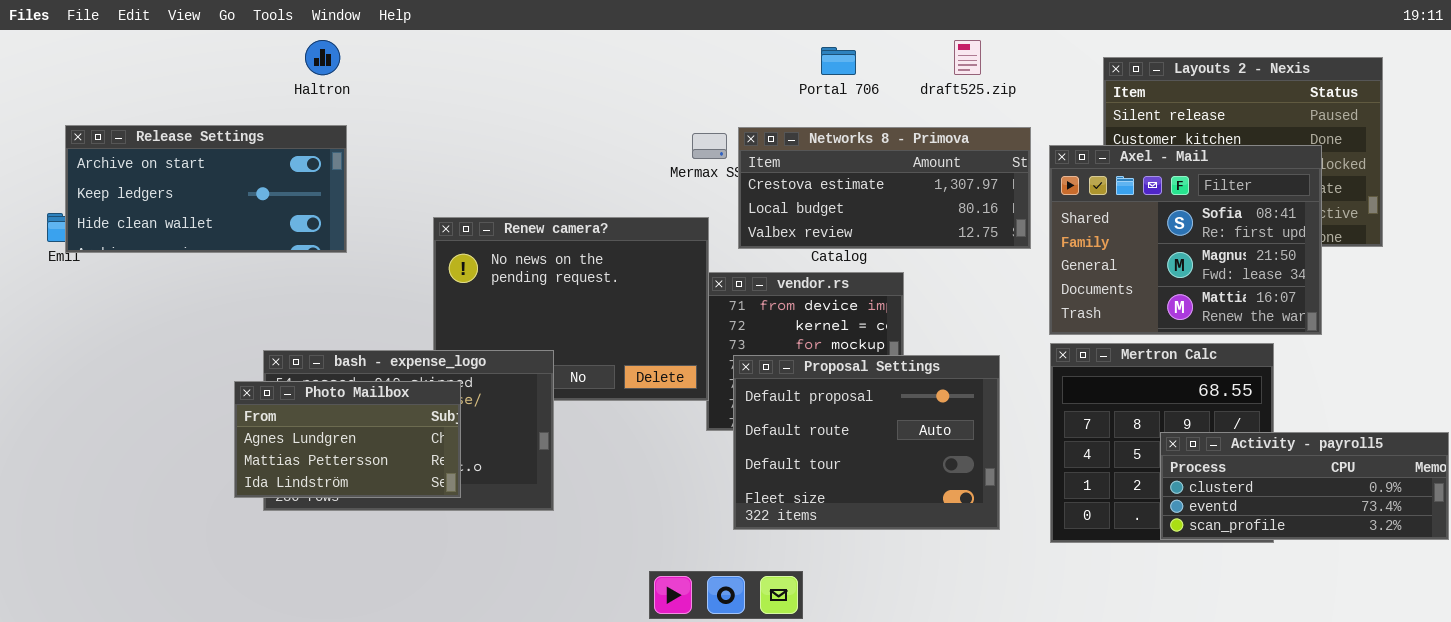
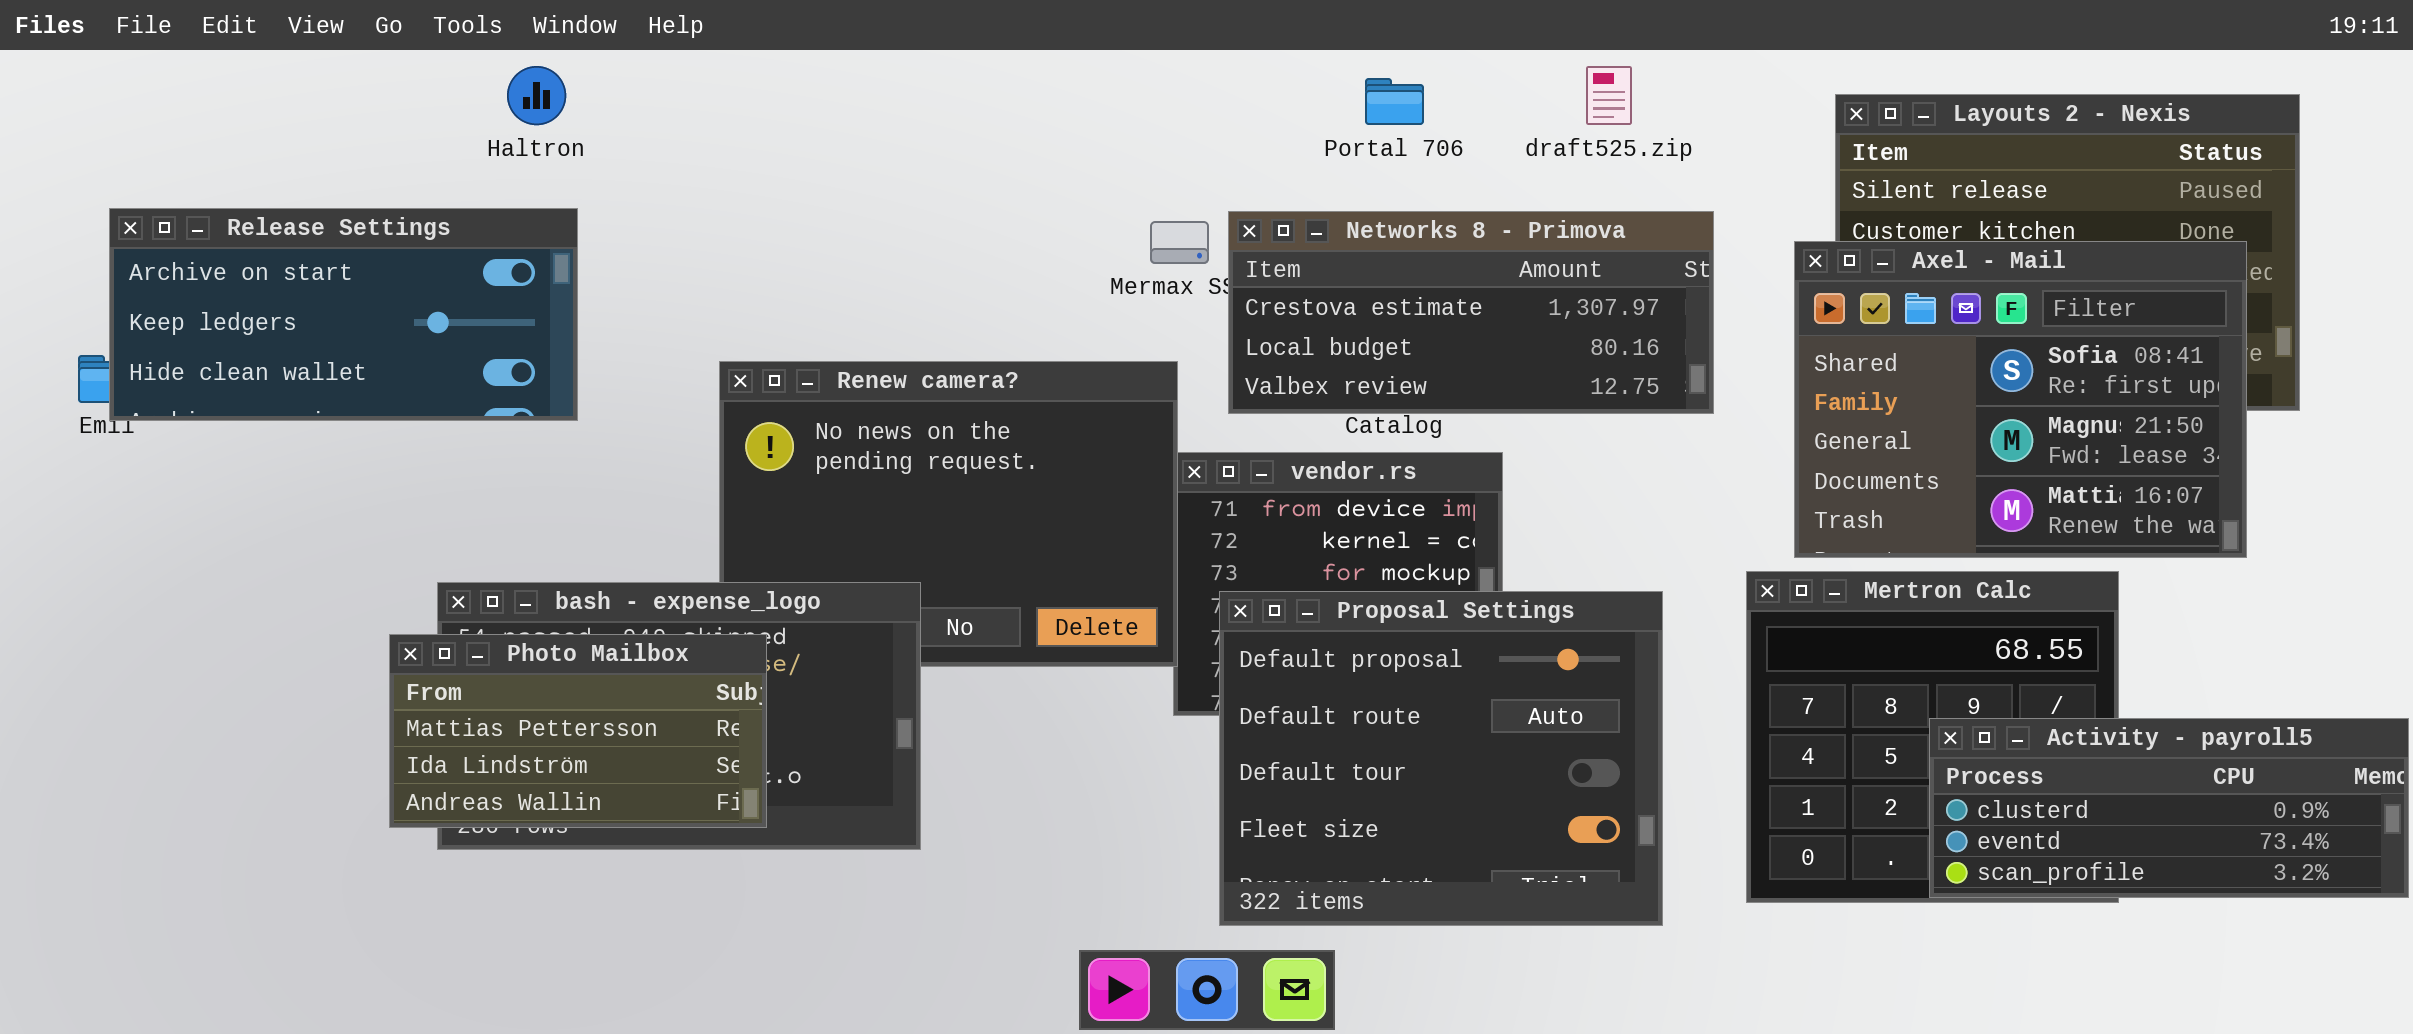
Axel - Mail: [1049,145,1322,335] -> [1794,241,2247,558], moved
Proposal Settings: [733,355,1000,530] -> [1219,591,1663,926], resized
Photo Mailbox: [234,381,461,498] -> [389,634,767,828], scrolled down 1 row

